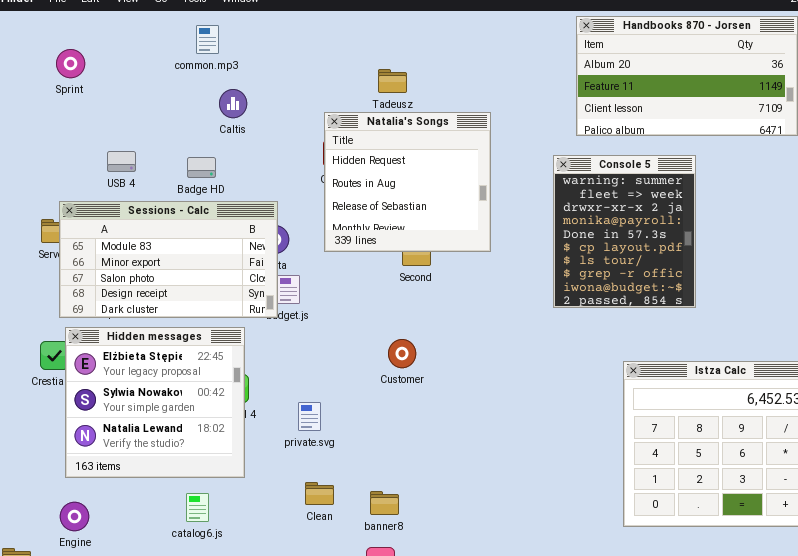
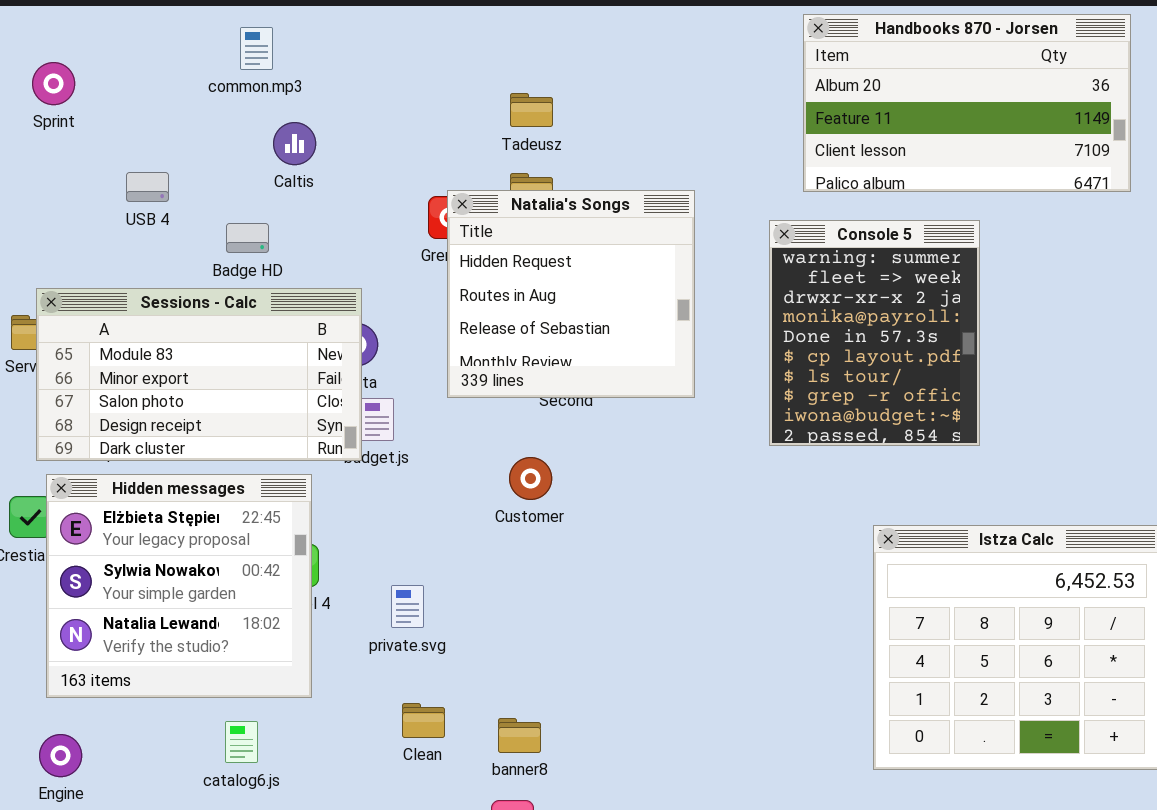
Natalia's Songs: [324,112,491,252] -> [447,190,695,398], moved
USB 4: [107,151,136,172] -> [126,172,169,202], moved
Customer: [388,339,416,368] -> [509,457,552,500], moved

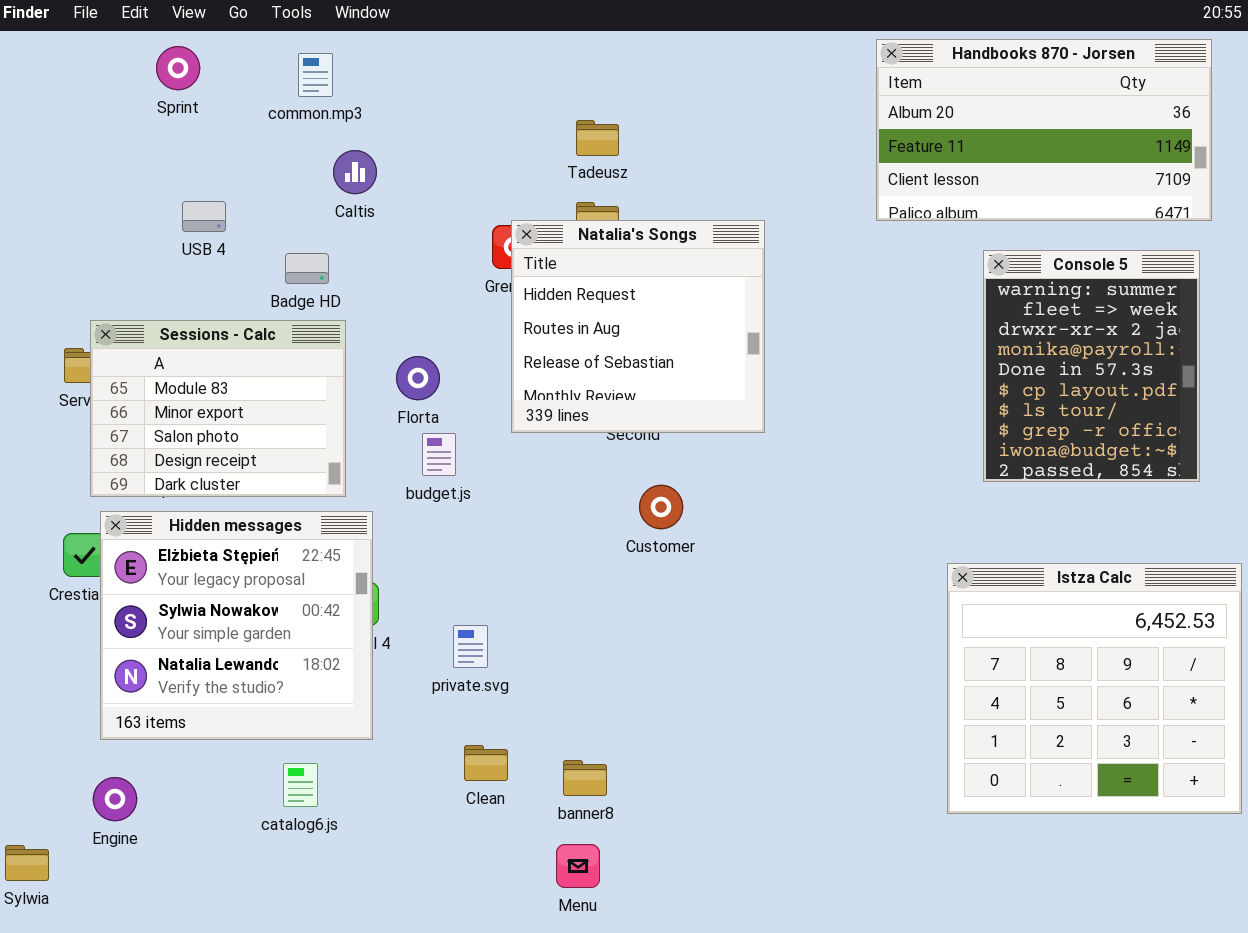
Sprint: [32,62,75,105] -> [156,46,200,90], moved
Console 5: [769,220,980,446] -> [983,250,1200,482], moved
Sessions - Calc: [36,288,362,461] -> [90,320,346,497], resized
Customer: [509,457,552,500] -> [639,485,683,529], moved

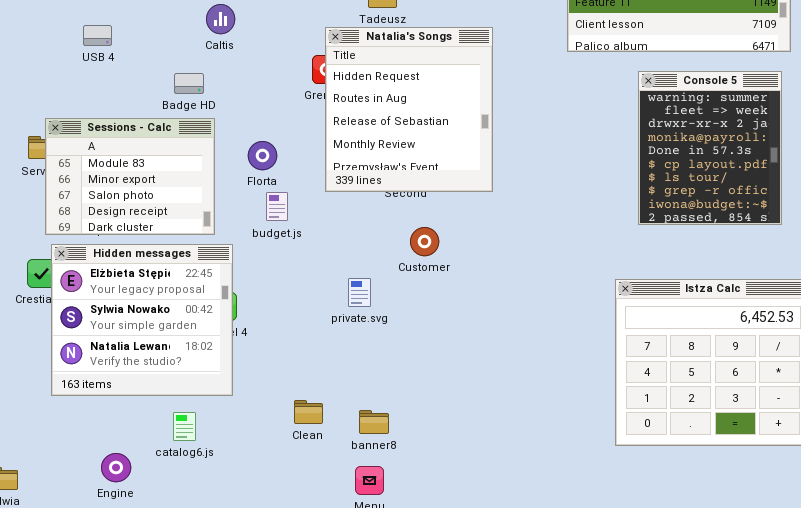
USB 4: [182,201,226,232] -> [83,25,112,46], moved
Natalia's Songs: [511,220,765,433] -> [325,27,493,192], resized
private.svg: [453,625,488,668] -> [348,278,371,307], moved
Engine: [93,777,137,821] -> [101,453,131,482], moved

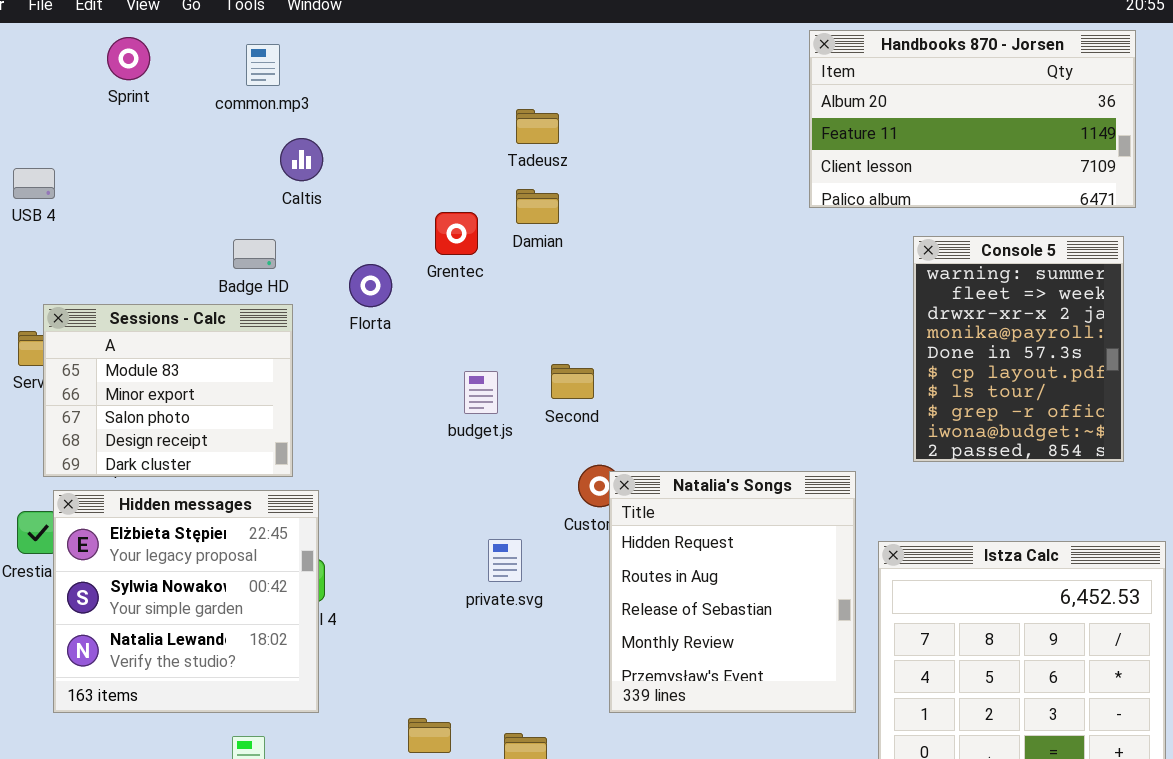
USB 4: [83,25,112,46] -> [13,168,55,199], moved
Natalia's Songs: [325,27,493,192] -> [609,471,856,713], moved
Florta: [248,141,277,170] -> [349,264,392,307], moved
budget.js: [266,192,288,221] -> [464,371,498,414], moved

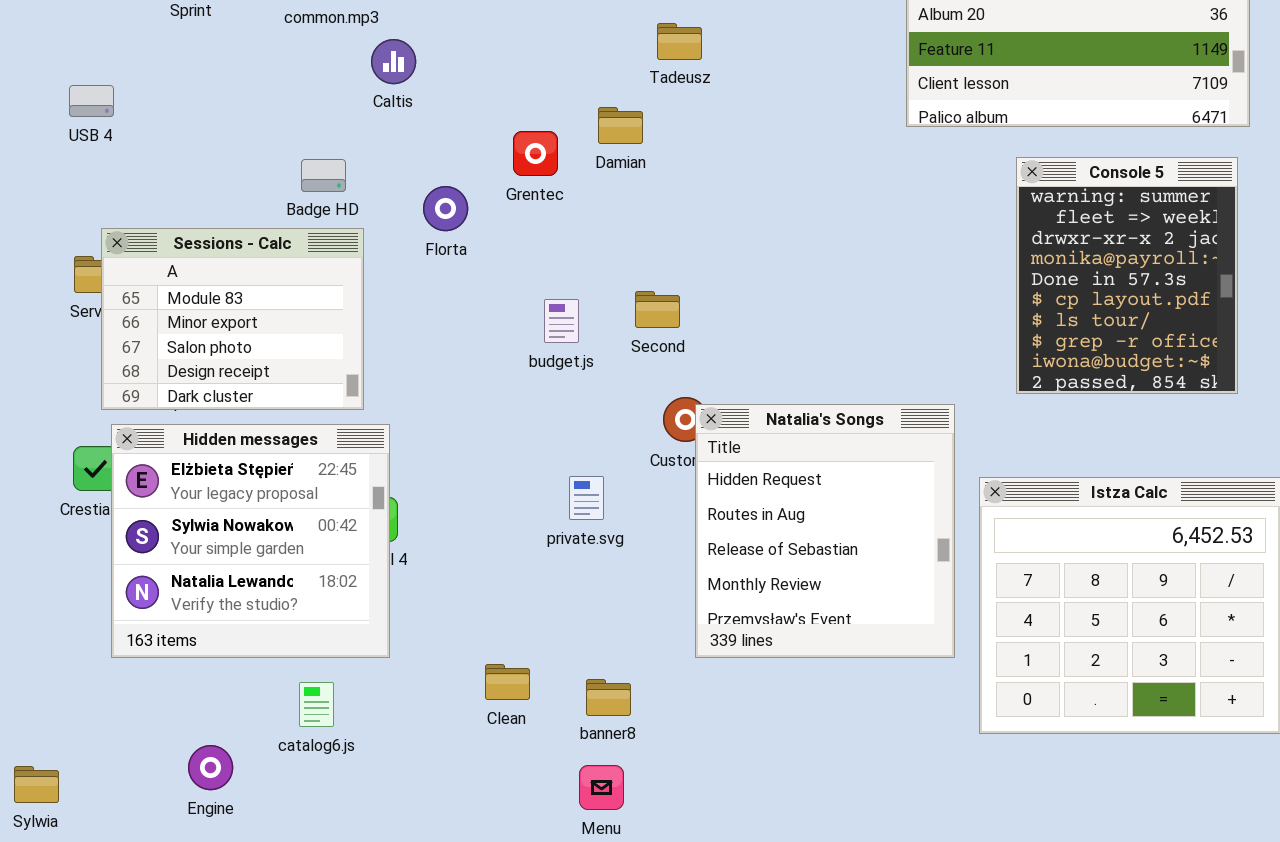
Tadeusz: [516,109,559,144] -> [657,23,702,60], moved
Caltis: [280,138,323,181] -> [371,39,416,84], moved

